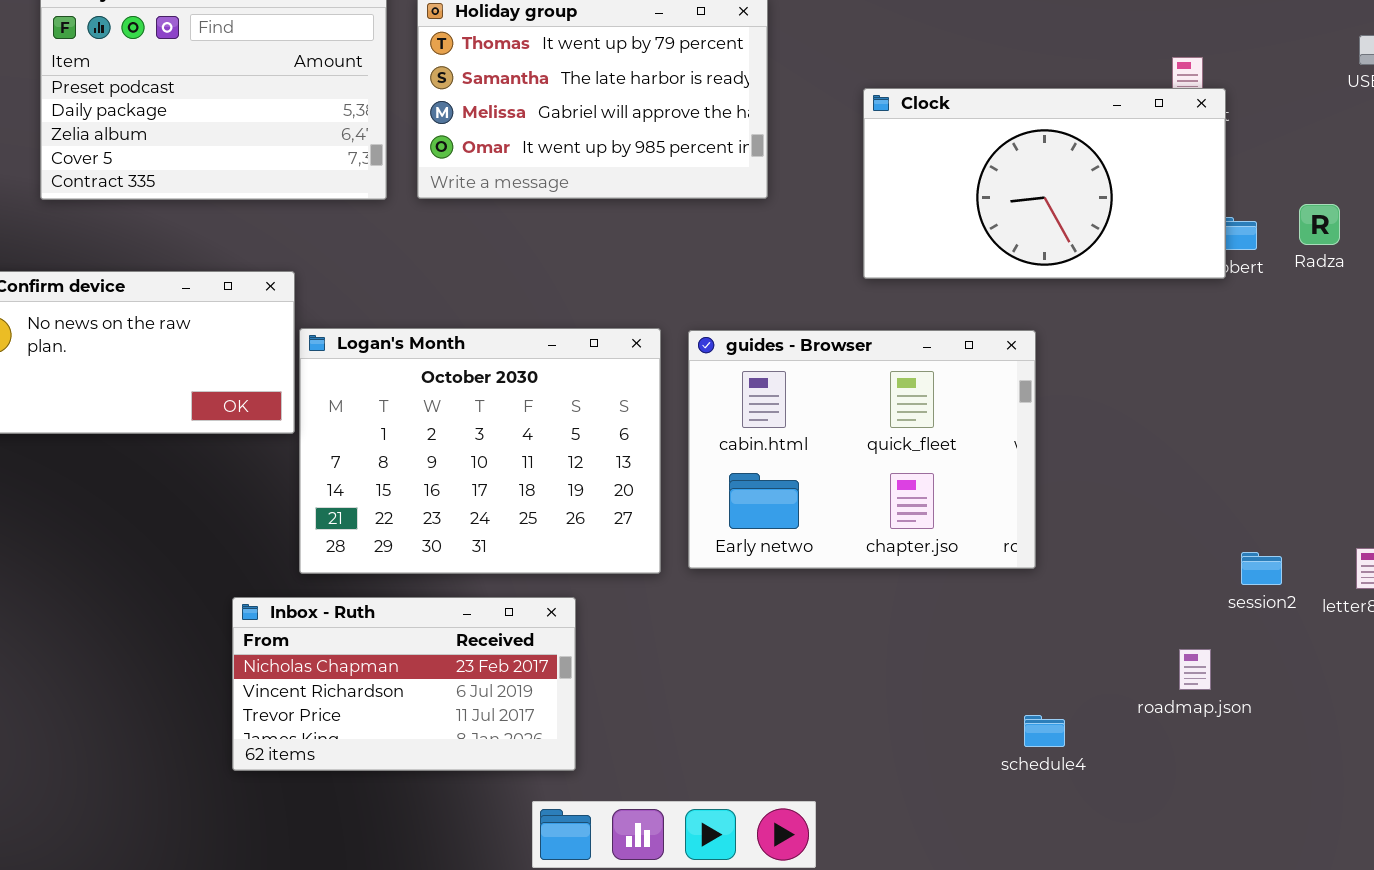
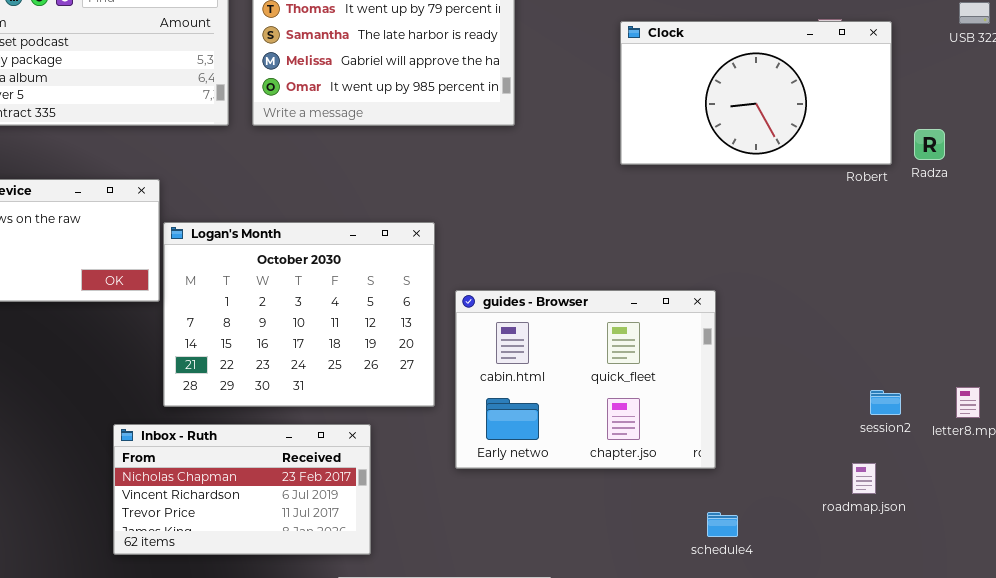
Clock: [863,88,1226,279] -> [620,21,892,165], moved
guides - Browser: [688,330,1036,569] -> [455,290,716,469], moved
roadmap.json: [1179,649,1211,690] -> [852,463,876,494], moved

